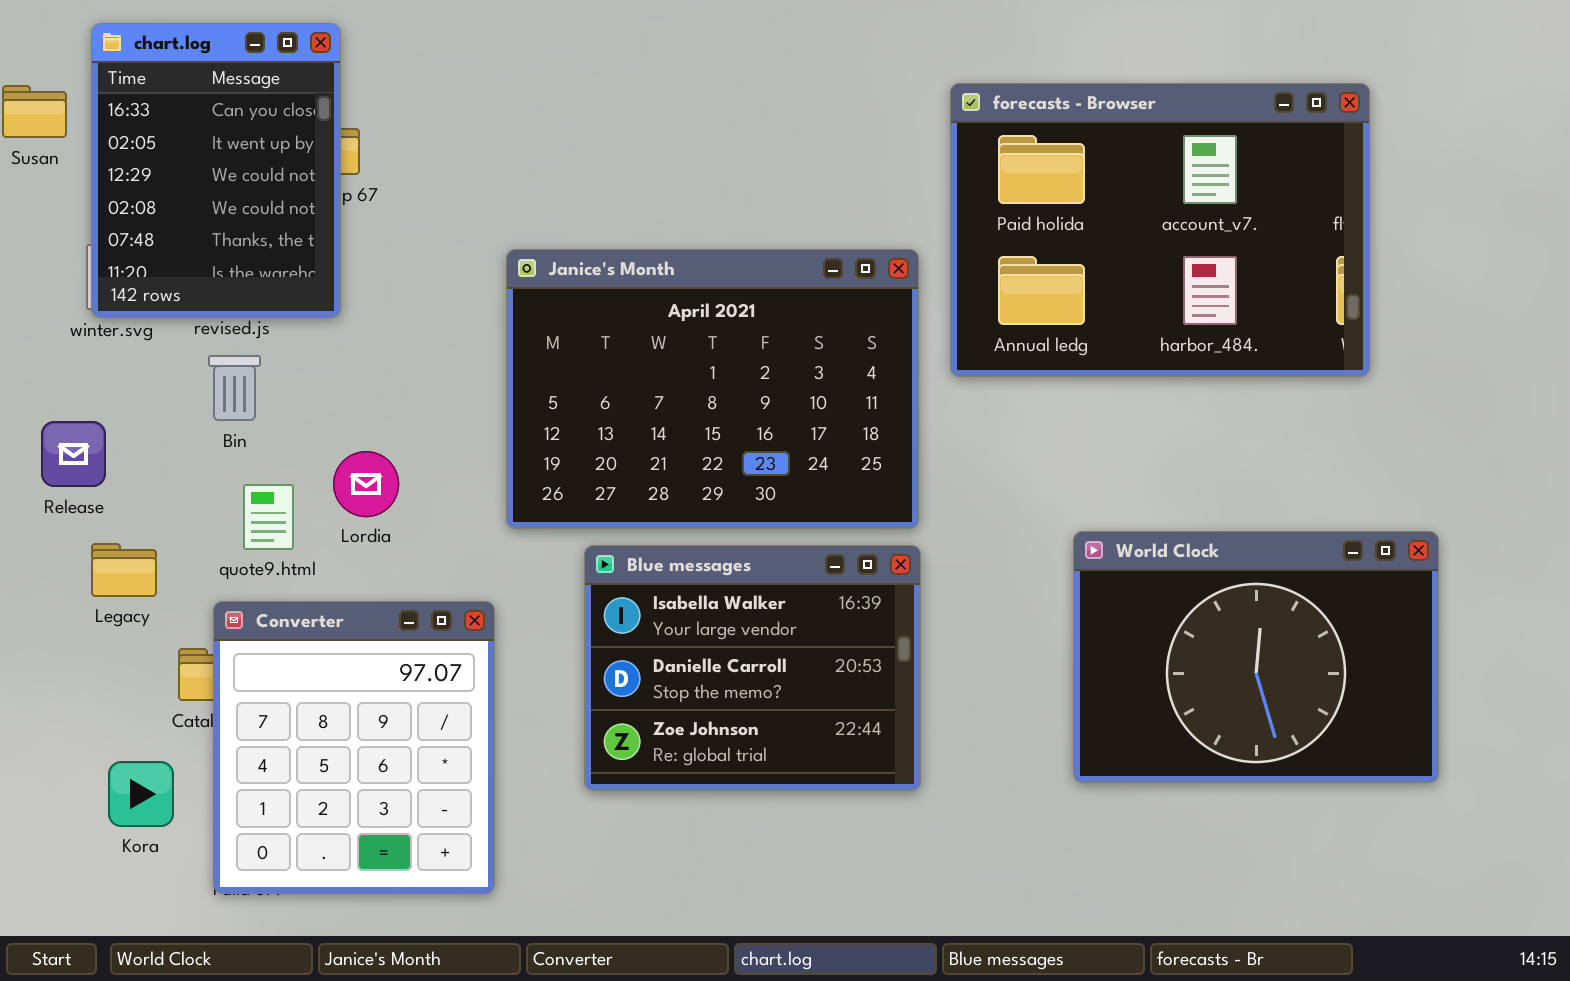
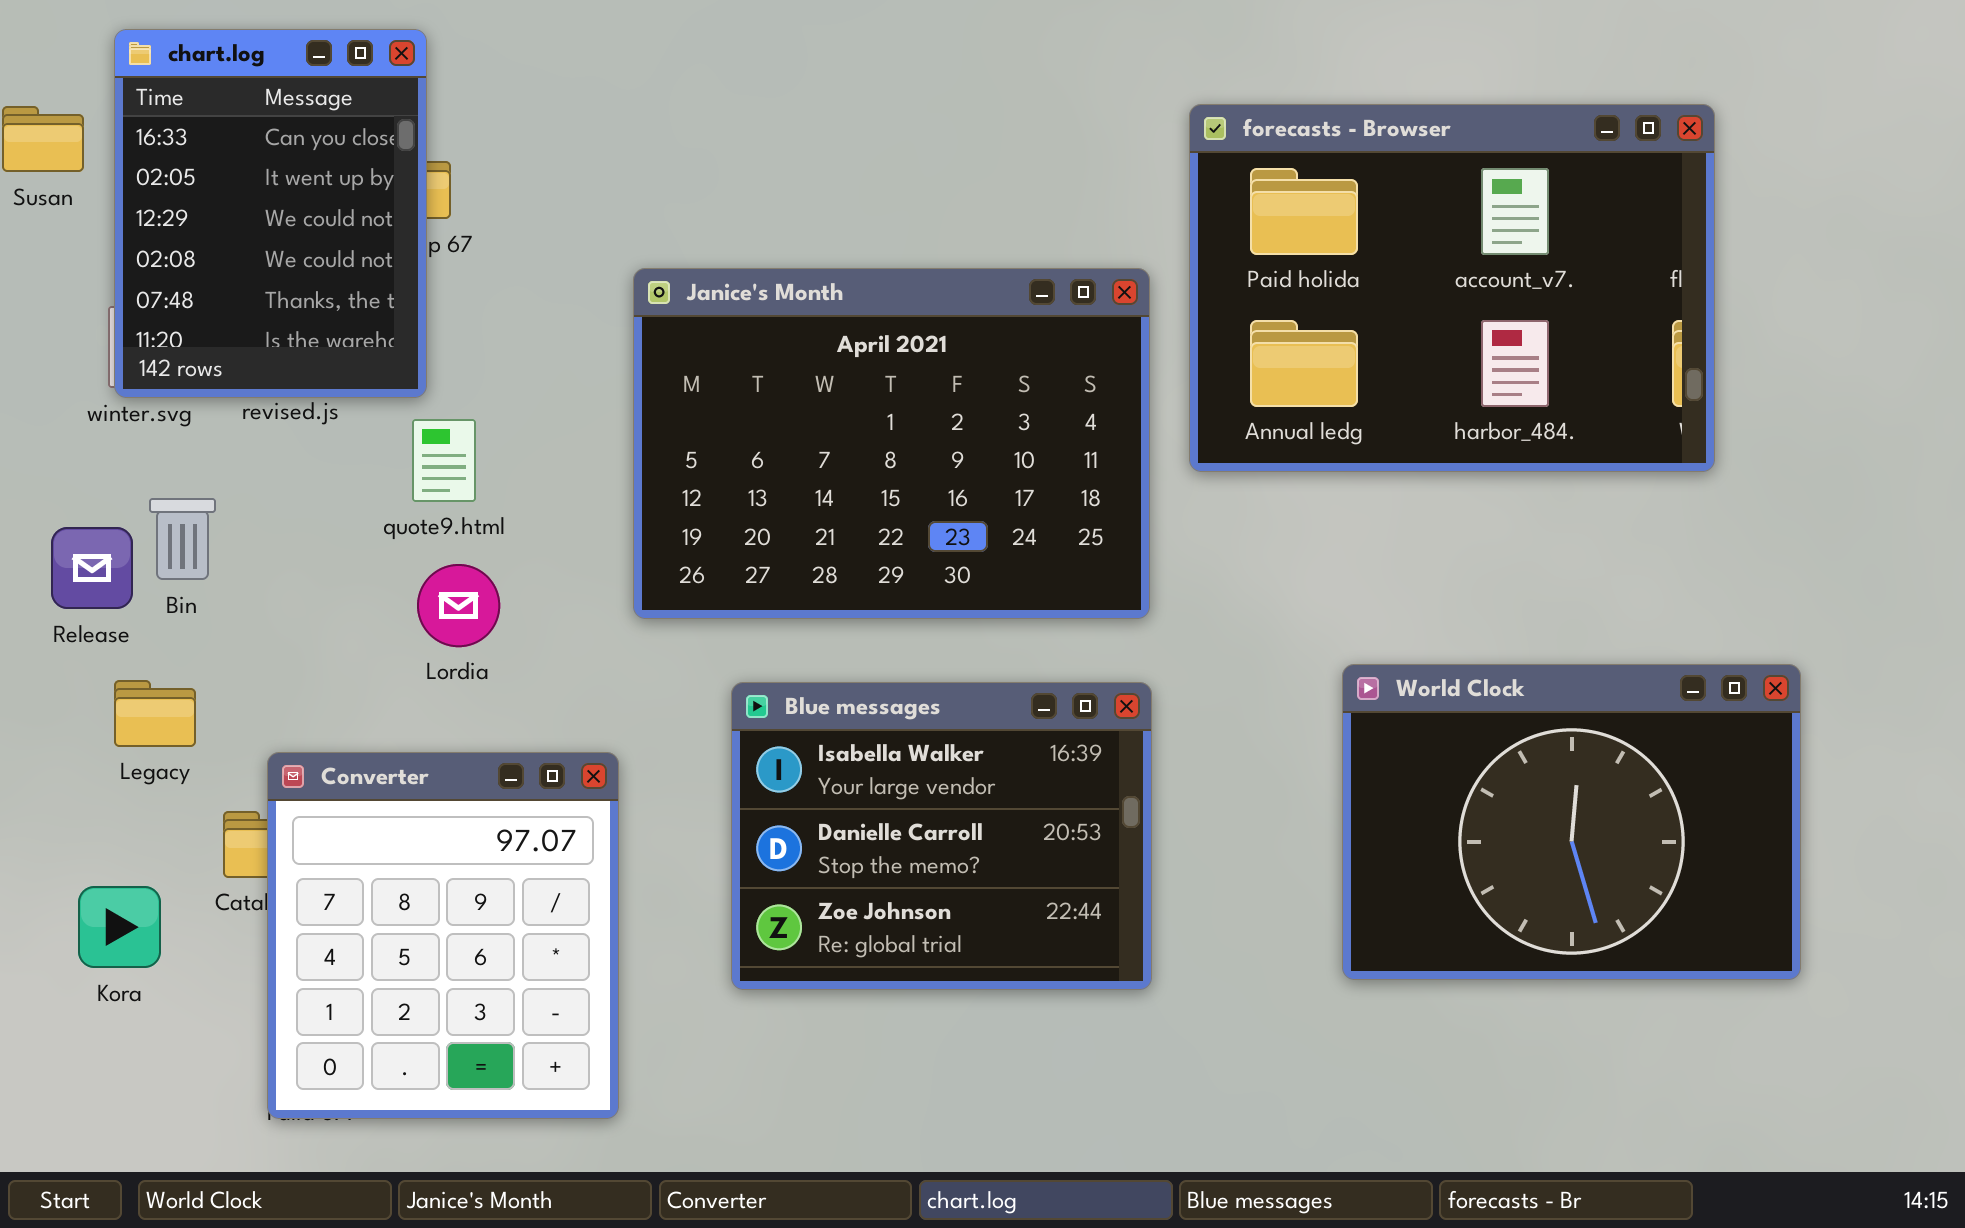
Janice's Month: [506,249,919,529] -> [633,268,1150,619], moved
Bin: [208,355,261,421] -> [149,498,216,580], moved
quote9.html: [243,484,294,550] -> [412,419,476,502], moved
Kora: [108,761,174,827] -> [78,886,161,968], moved

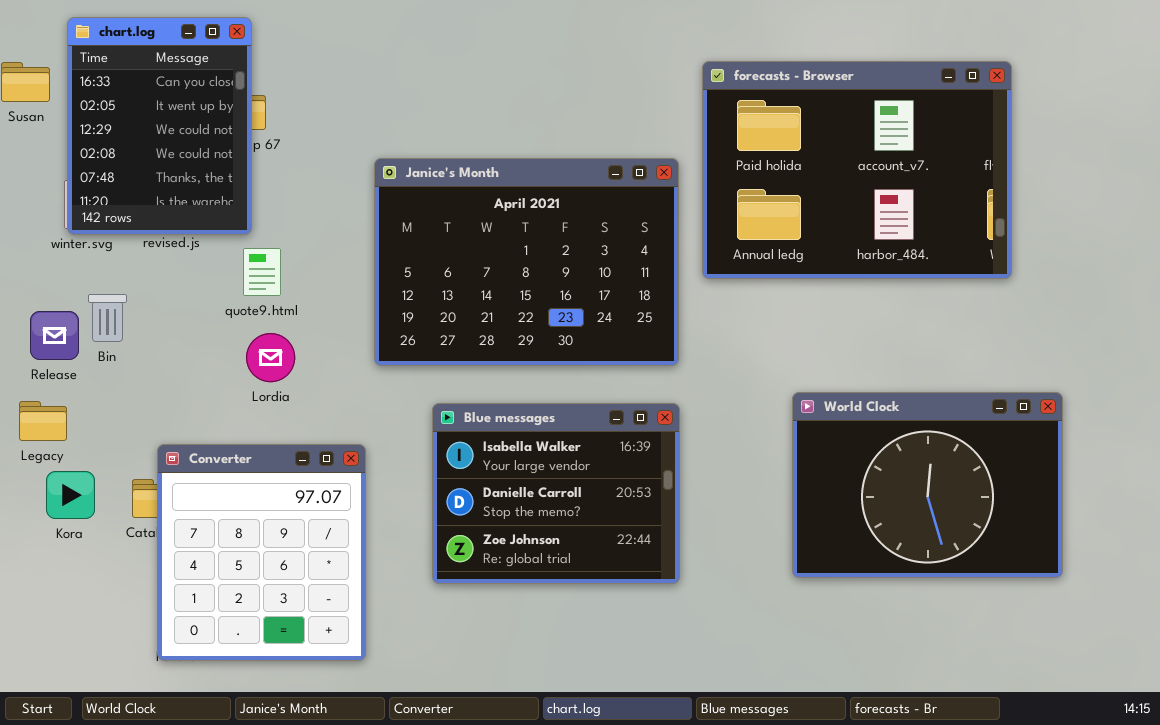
Legacy: [114,680,196,747] -> [19,401,67,441], moved
Kora: [78,886,161,968] -> [46,471,95,519], moved

